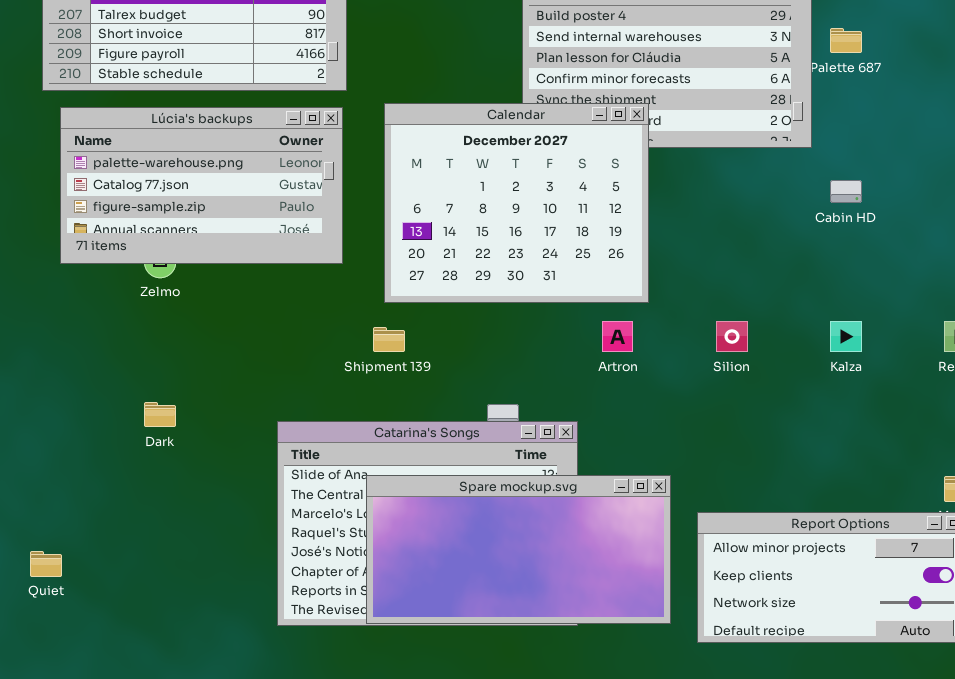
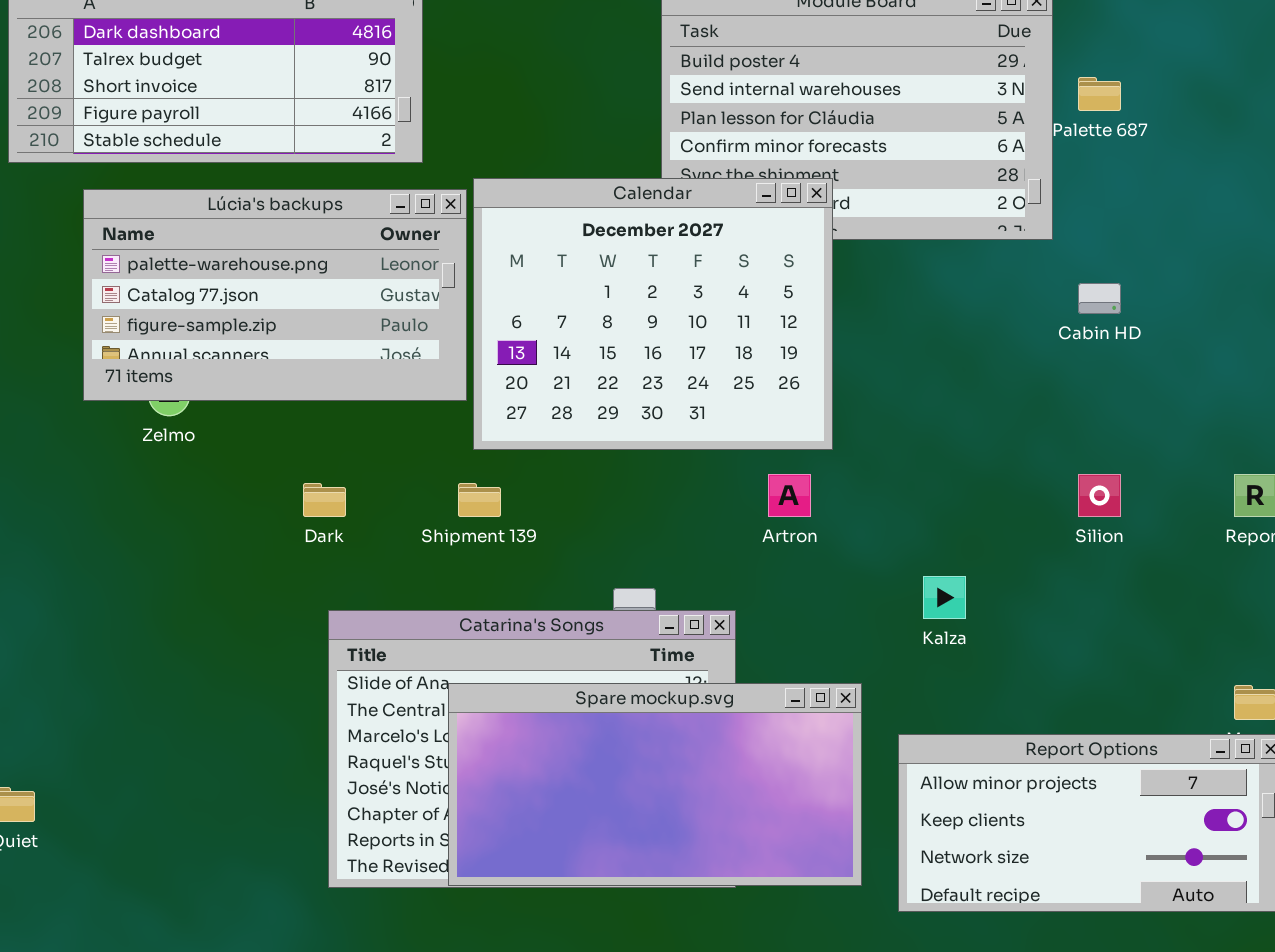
Lúcia's backups: [60,107,343,264] -> [83,189,467,401], moved
Silion: [716,321,748,352] -> [1078,474,1121,517], moved
Kalza: [830,321,862,352] -> [923,576,966,619], moved
Dark: [144,402,176,427] -> [303,483,346,517], moved

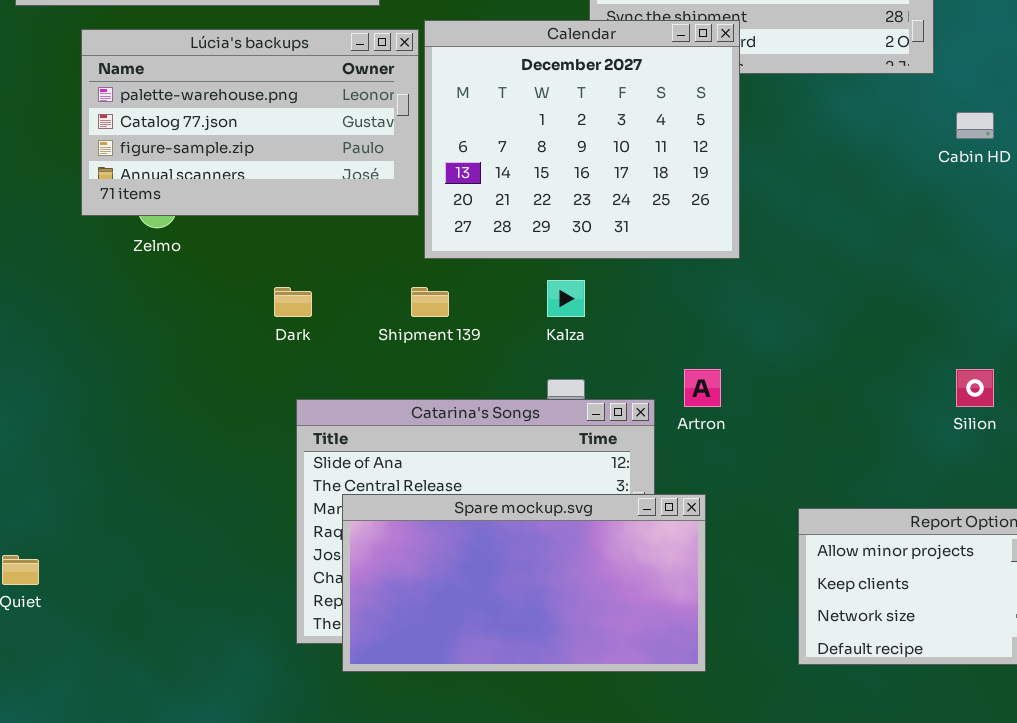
Artron: [768,474,811,517] -> [684,369,721,407], moved
Silion: [1078,474,1121,517] -> [956,369,994,407], moved
Kalza: [923,576,966,619] -> [547,280,585,317], moved
Spare mockup.svg: [448,683,862,886] -> [342,494,706,672], moved

